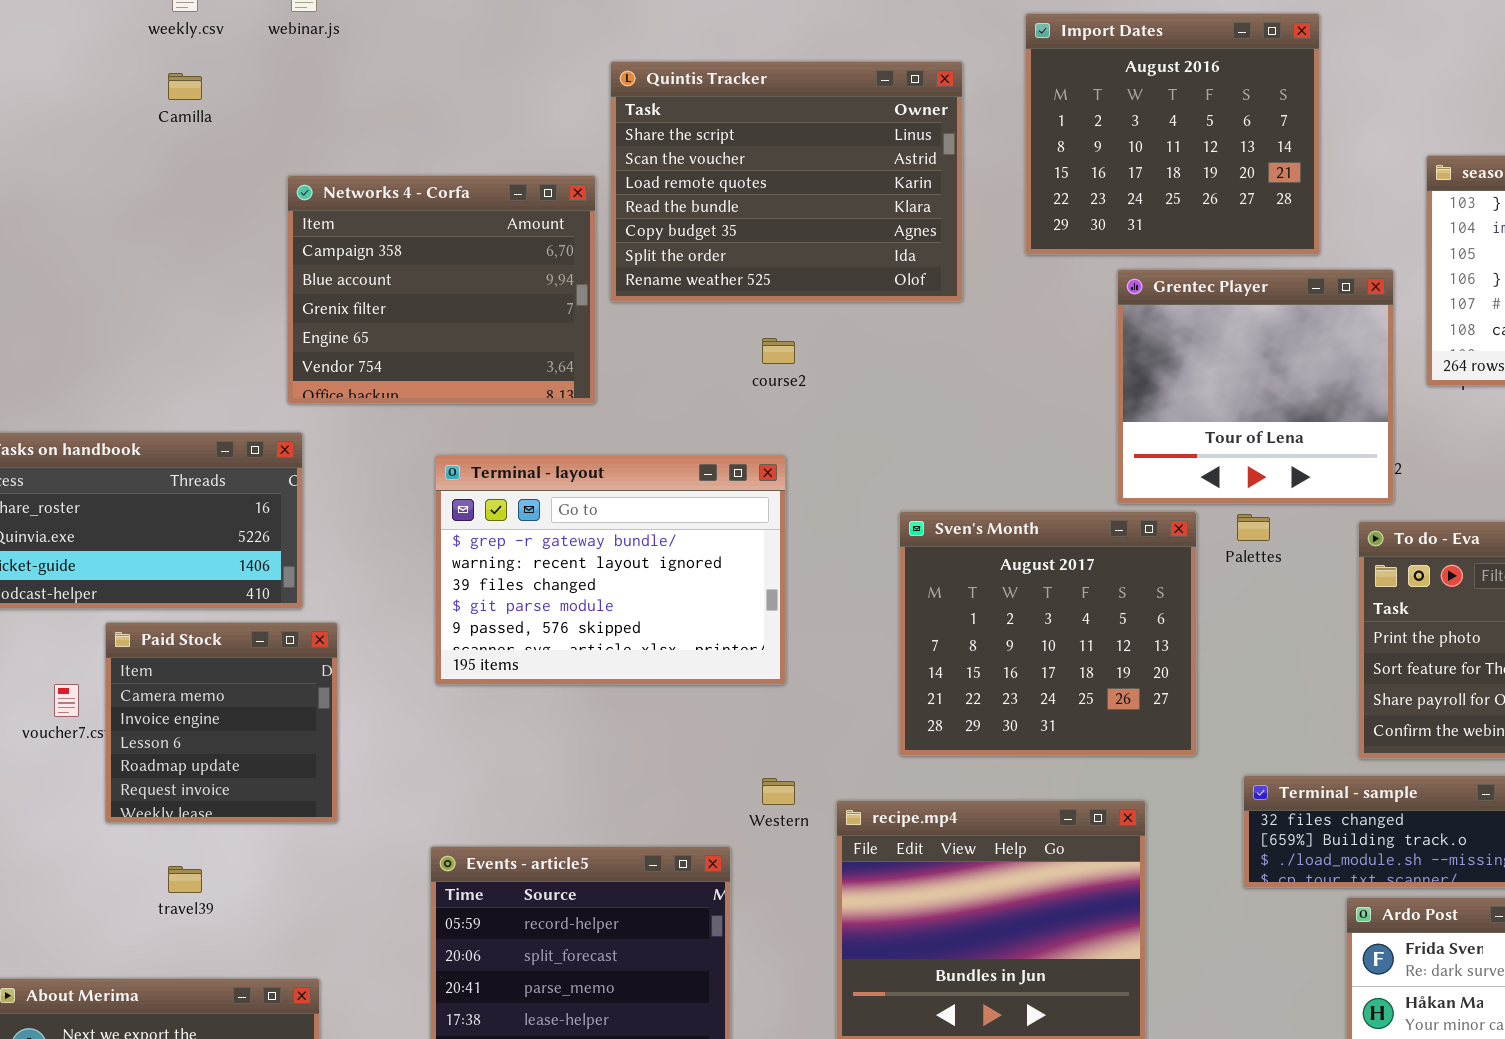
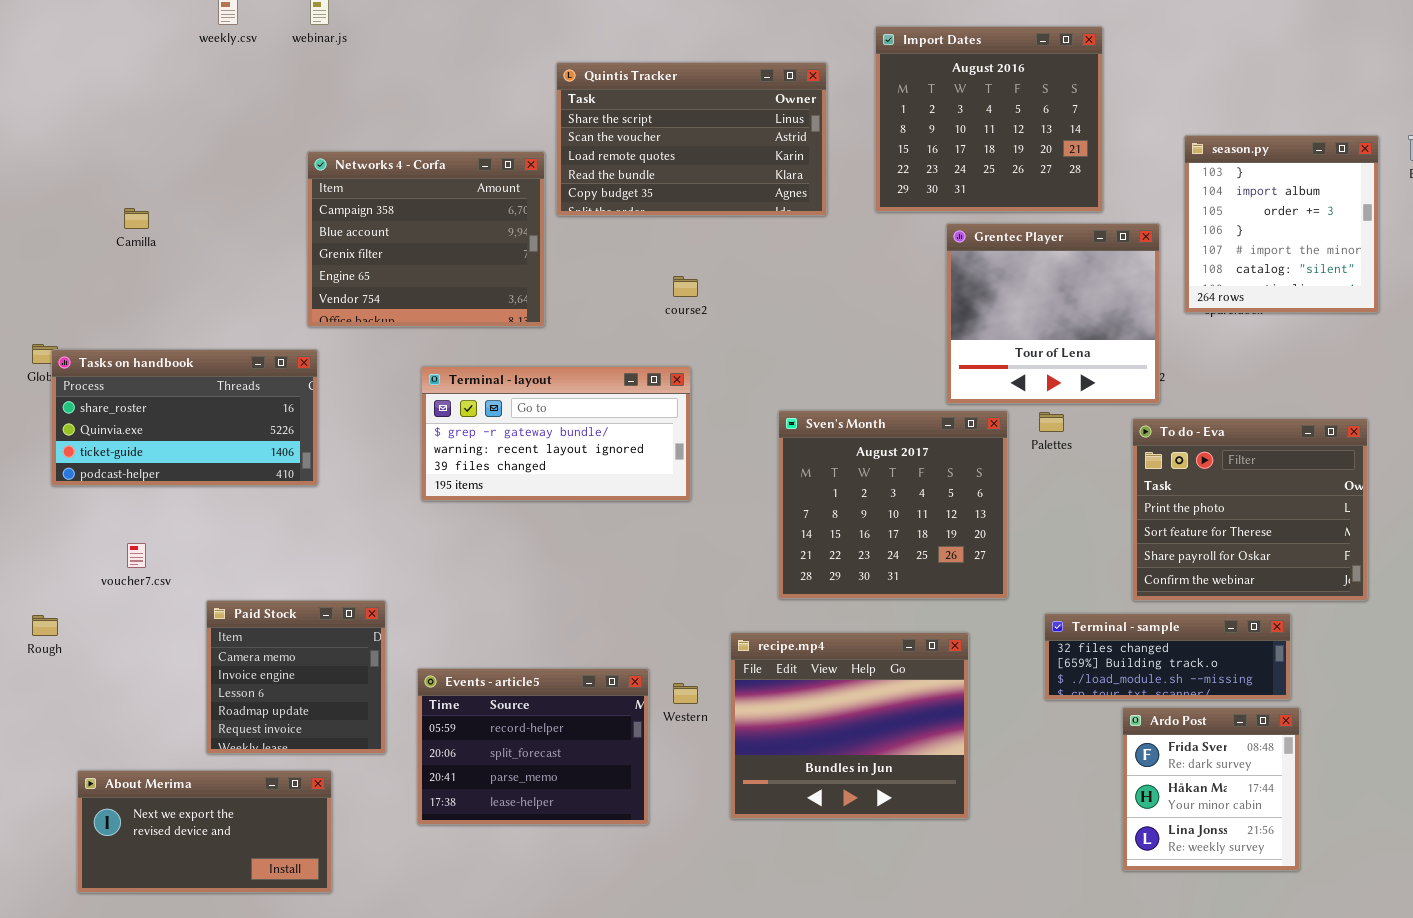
Quintis Tracker: [610,61,963,302] -> [556,62,827,216], resized
Camilla: [168,73,202,100] -> [124,208,149,229], moved
Terminal - layout: [435,455,786,685] -> [421,366,691,501], resized
Paid Stock: [105,622,338,823] -> [206,600,386,754], moved
Western: [762,778,795,805] -> [673,683,698,704], moved

